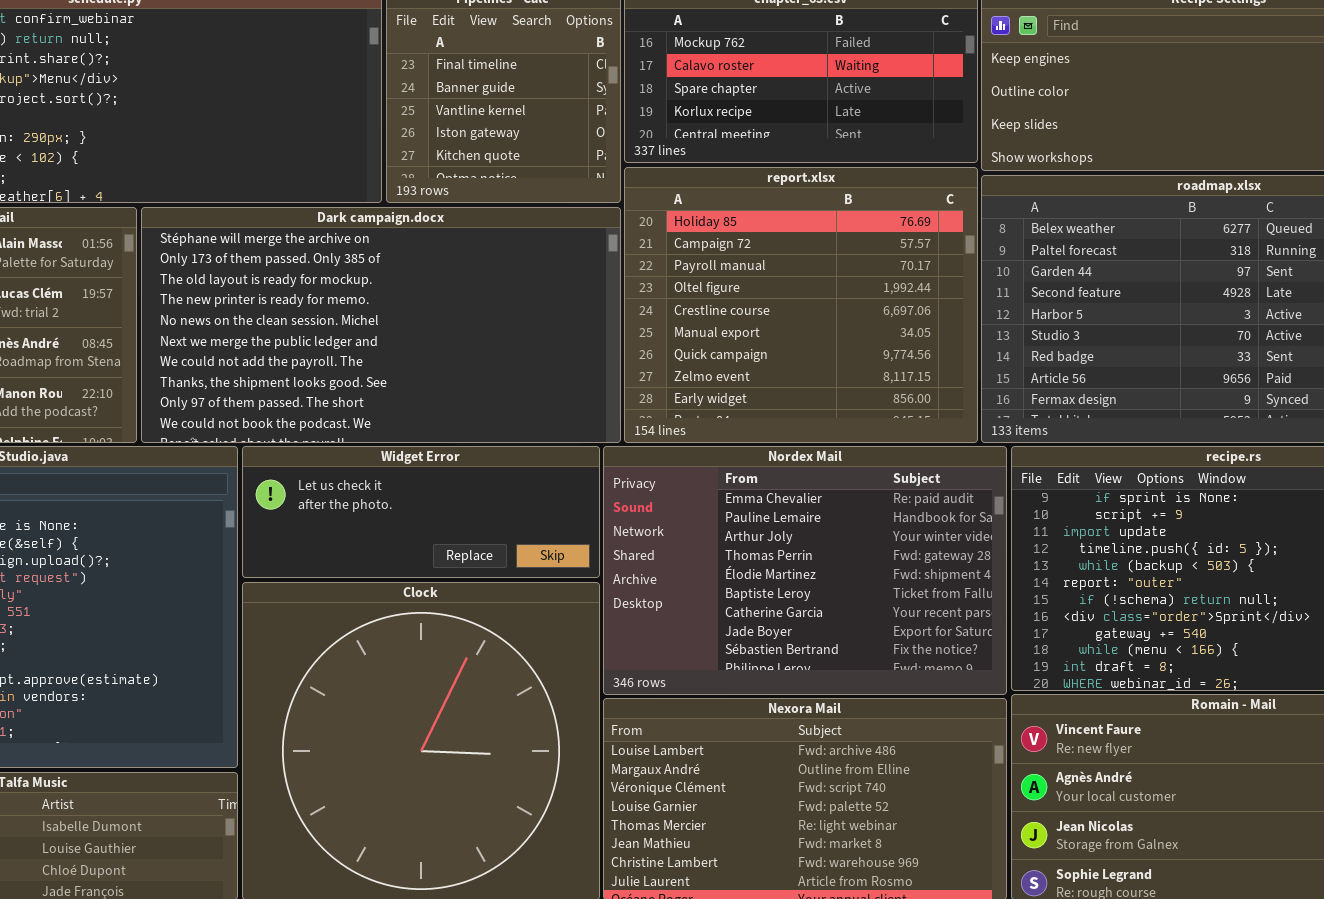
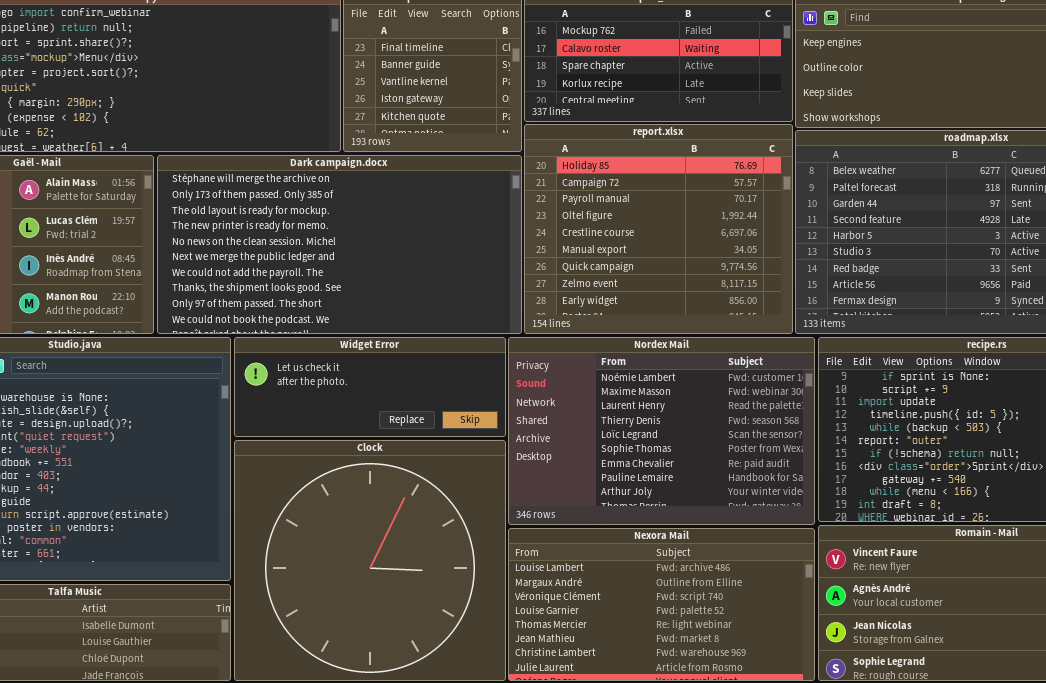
Nordex Mail: [603,446,1007,695] -> [508,337,815,525], scrolled up 6 rows

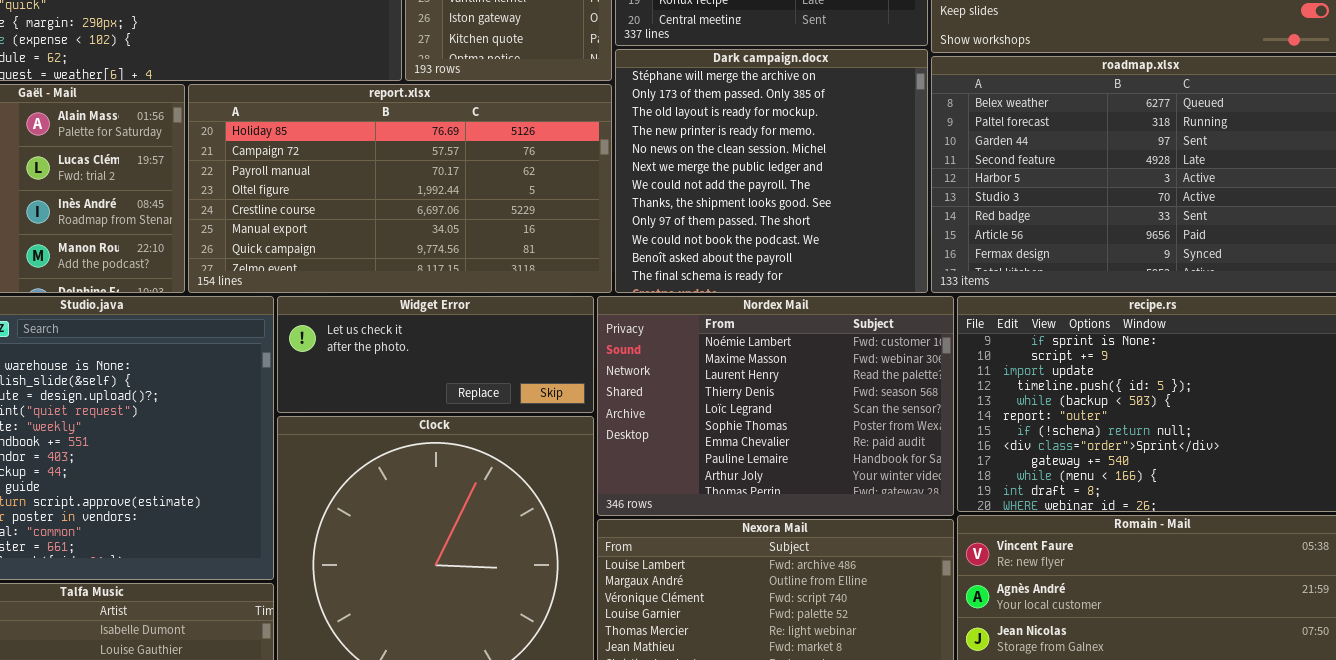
report.xlsx: [524,124,793,334] -> [188,84,612,293], moved, resized
Dark campaign.docx: [157,155,522,334] -> [615,49,928,293], moved, resized

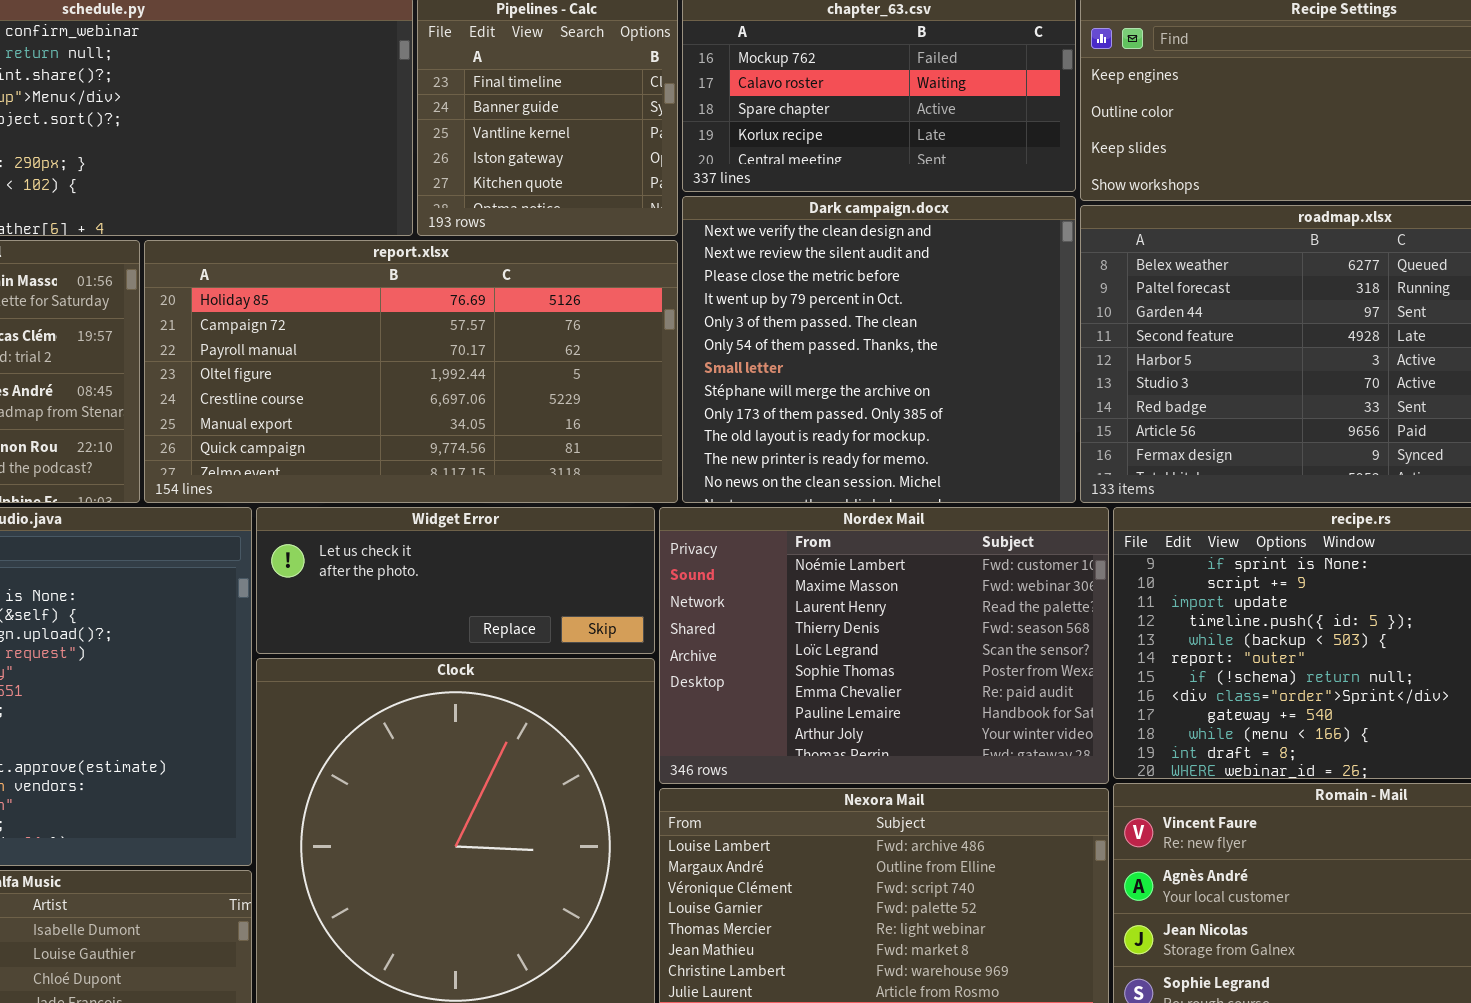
Dark campaign.docx: [615,49,928,293] -> [682,196,1076,503], scrolled up 7 rows

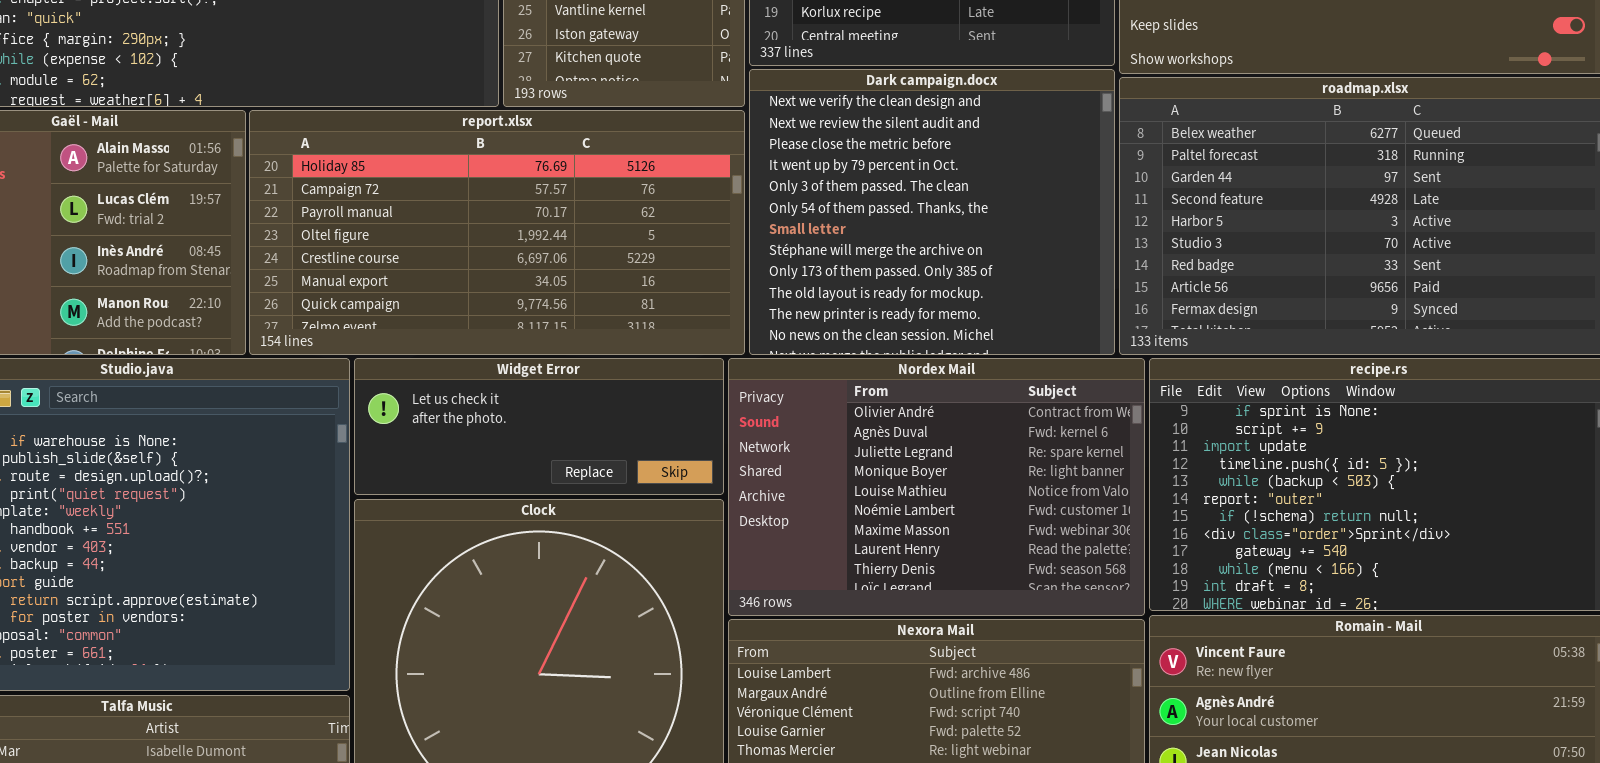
Nordex Mail: [659,507,1109,784] -> [728,358,1145,616], scrolled up 5 rows

